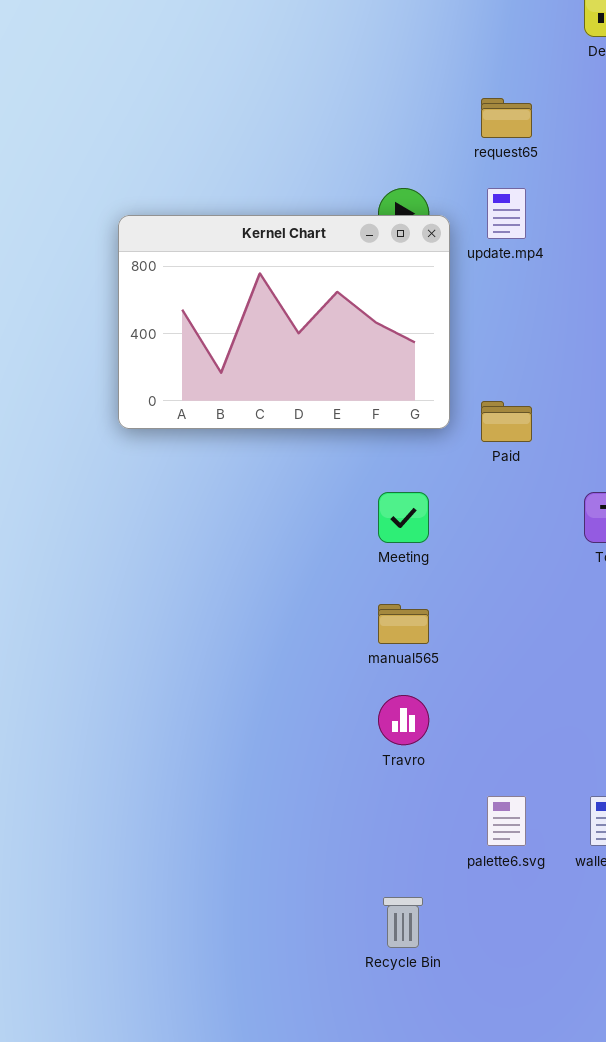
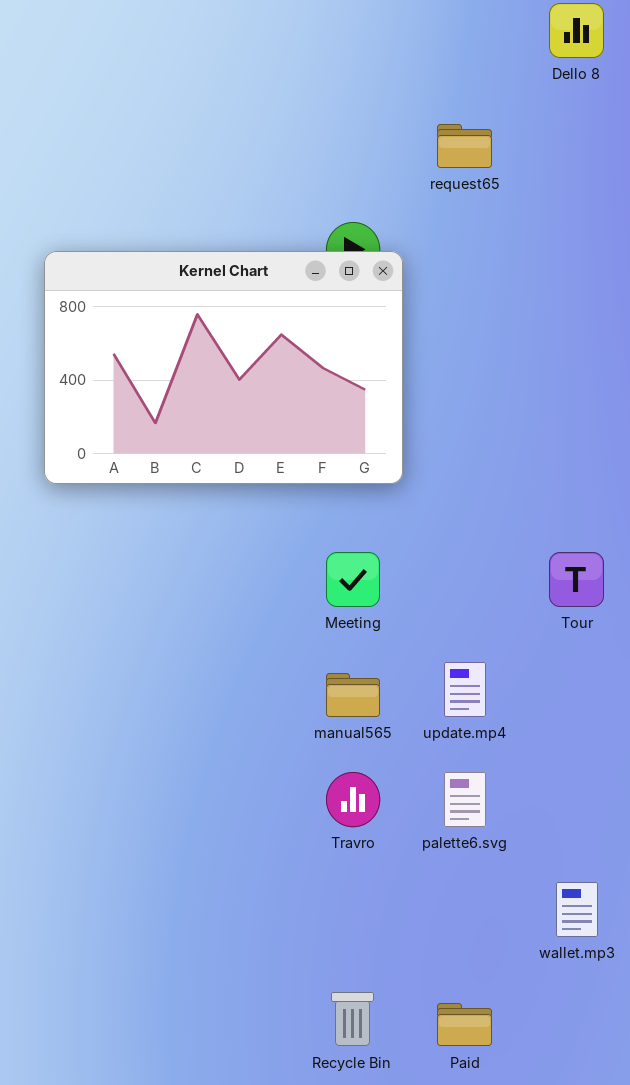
update.mp4: [487,188,526,239] -> [444,662,486,717], moved
Paid: [481,401,532,442] -> [437,1003,492,1046], moved
palette6.svg: [487,796,526,846] -> [444,772,486,827], moved

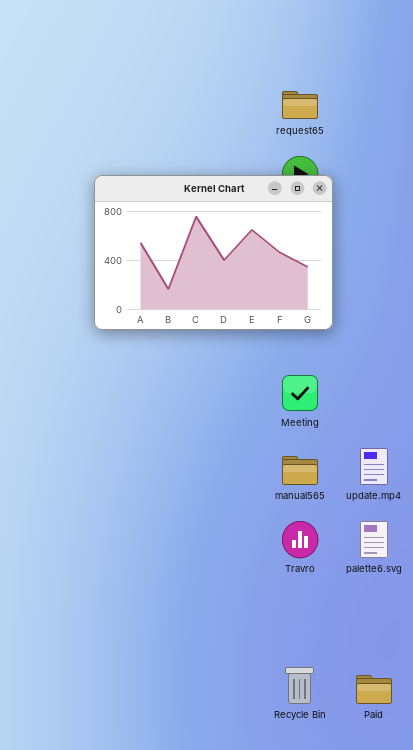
request65: [437,124,492,168] -> [282,91,318,119], moved

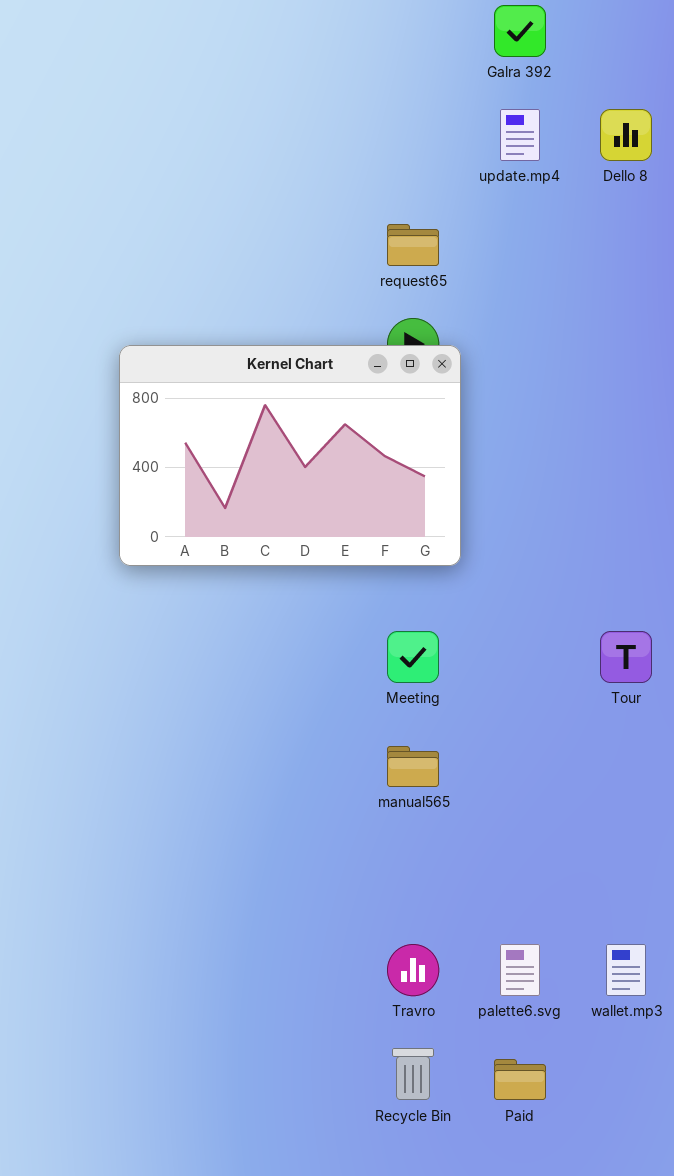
update.mp4: [360,448,388,485] -> [500,109,540,161], moved
Travro: [282,521,318,558] -> [387,944,439,996], moved
palette6.svg: [360,521,388,558] -> [500,944,540,996], moved

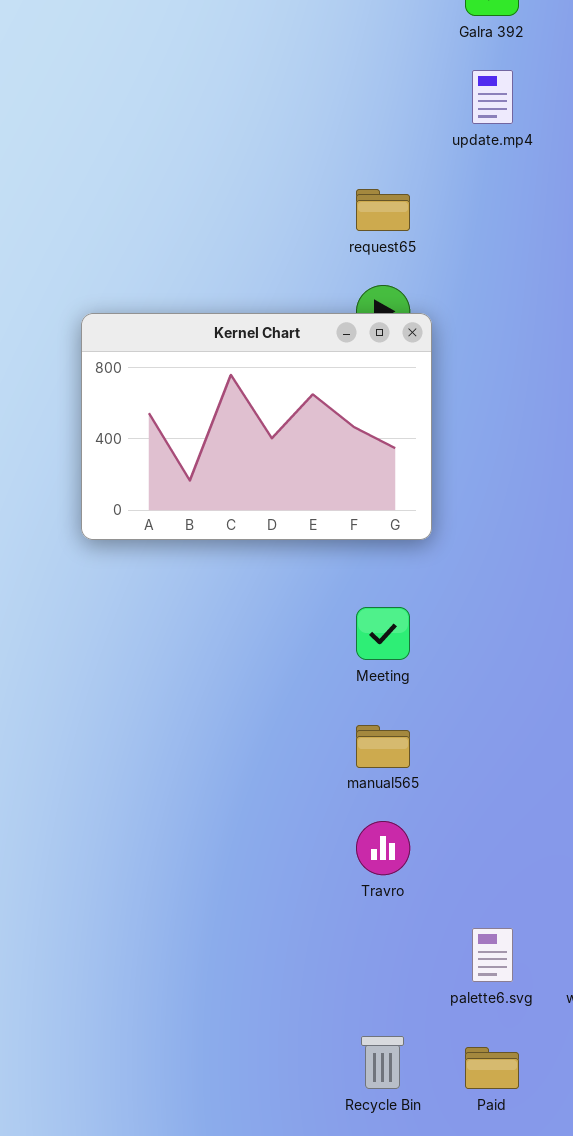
Travro: [387,944,439,996] -> [356,821,410,875], moved

